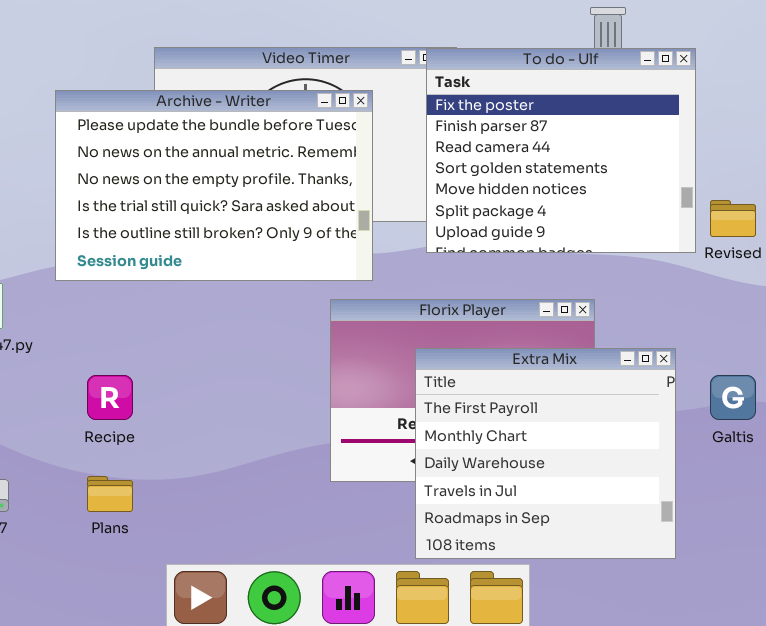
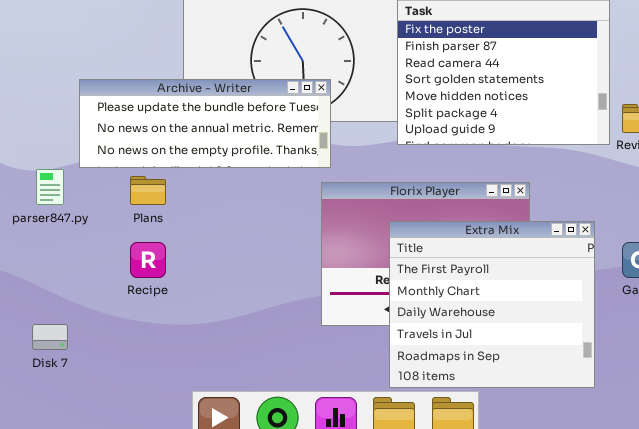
Archive - Writer: [55,90,373,281] -> [79,79,331,168], moved, resized
Plans: [87,476,133,512] -> [130,176,166,205], moved

